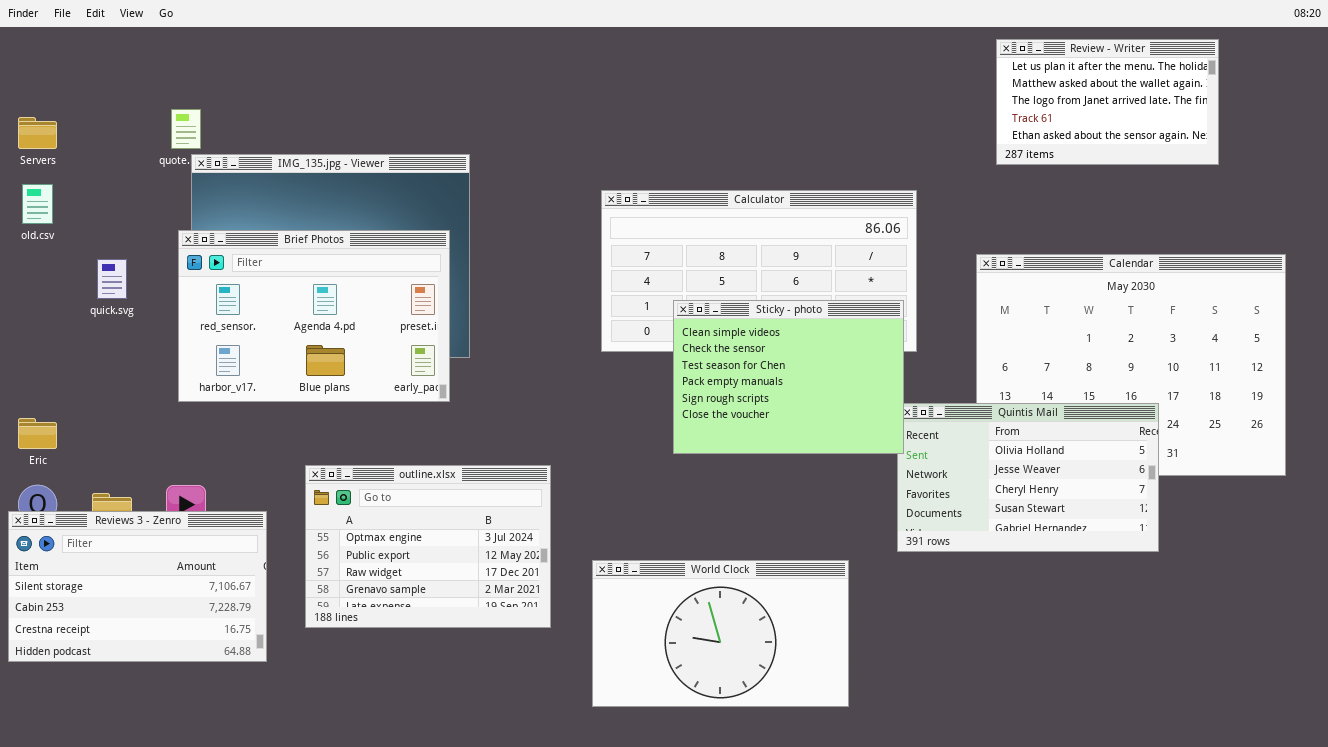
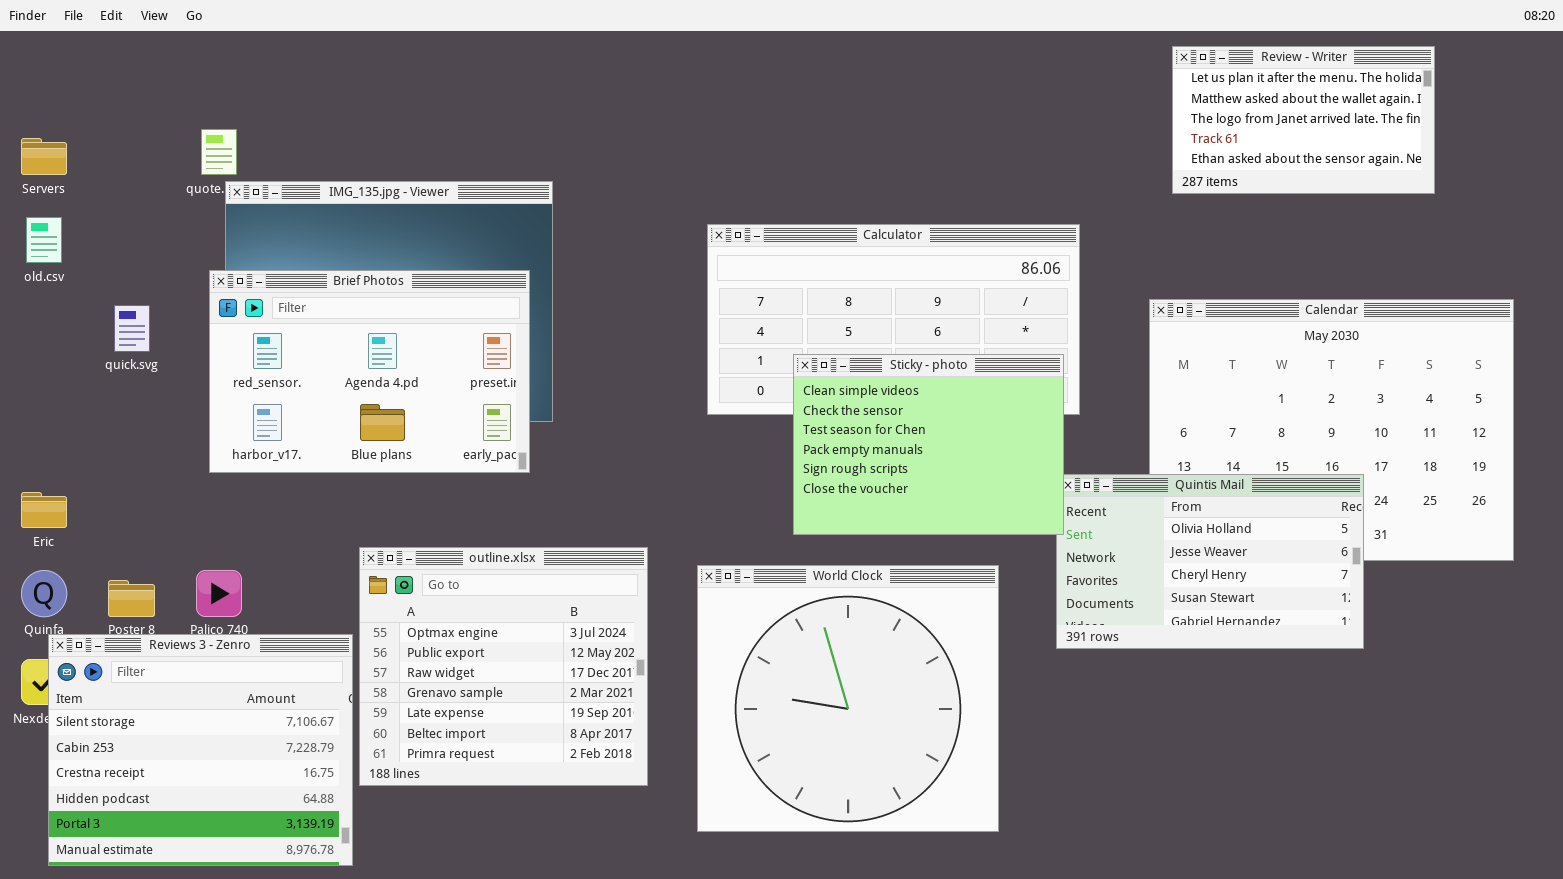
outline.xlsx: [305,465,551,628] -> [359,547,648,786], resized
Reviews 3 - Zenro: [8,511,267,662] -> [48,634,353,866], moved, resized
World Clock: [592,560,849,707] -> [697,565,999,832], resized

